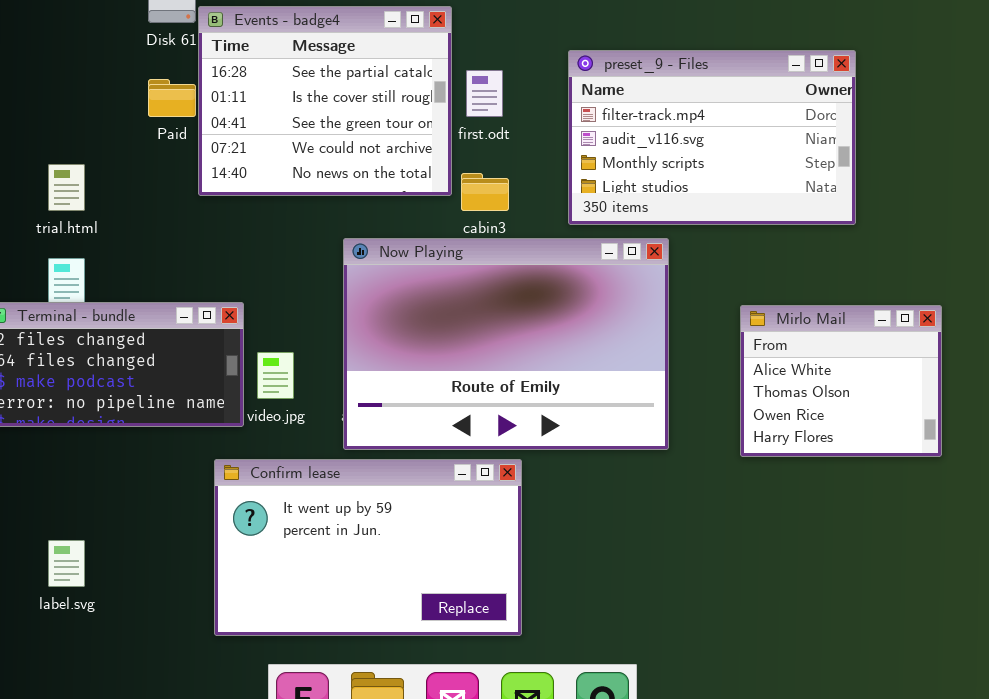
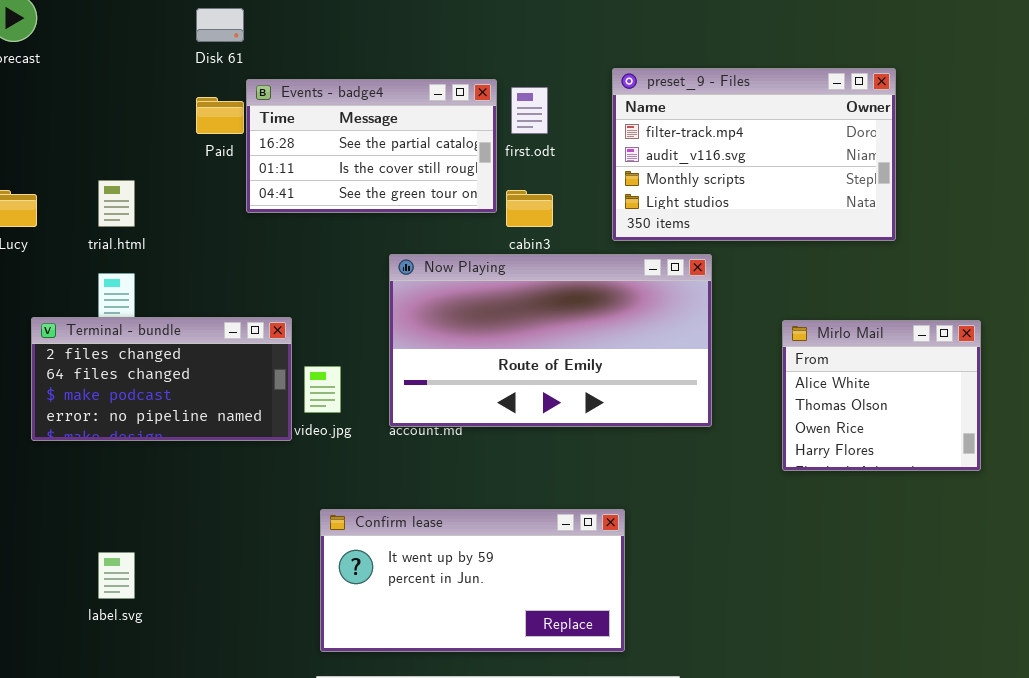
Events - badge4: [198,6,452,196] -> [246,79,497,213], resized
Now Playing: [343,238,669,450] -> [389,254,712,427], resized
Confirm lease: [214,459,522,636] -> [320,509,625,652], moved, resized

